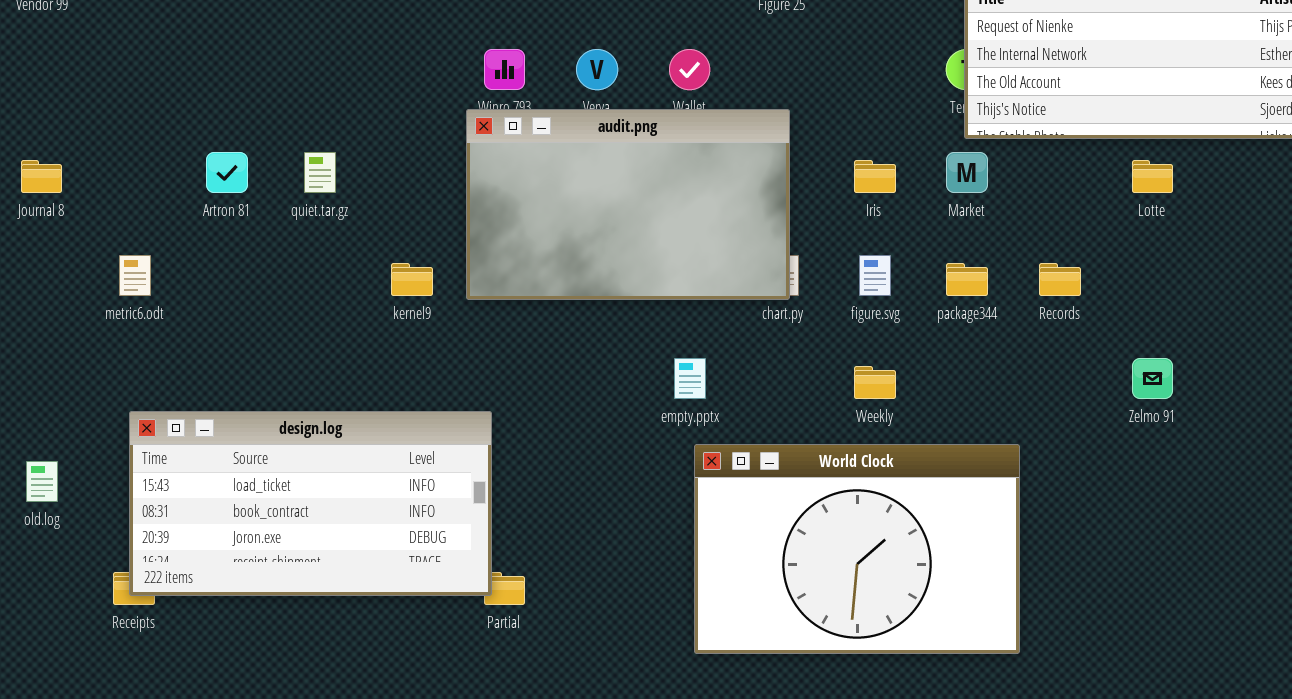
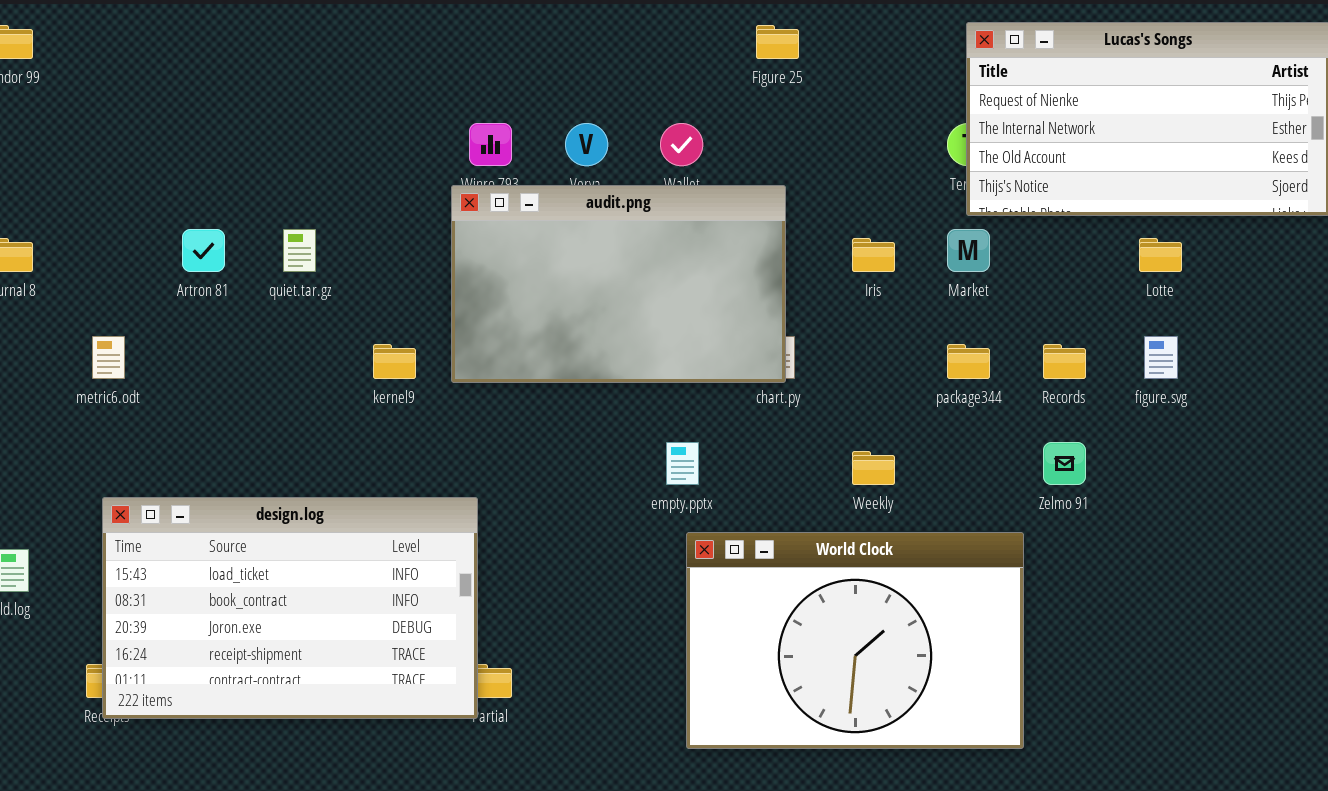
figure.svg: [859,255,891,296] -> [1144,336,1178,379], moved
Zelmo 91: [1132,358,1173,399] -> [1043,442,1086,485], moved
design.log: [129,411,492,596] -> [102,497,478,719], resized

